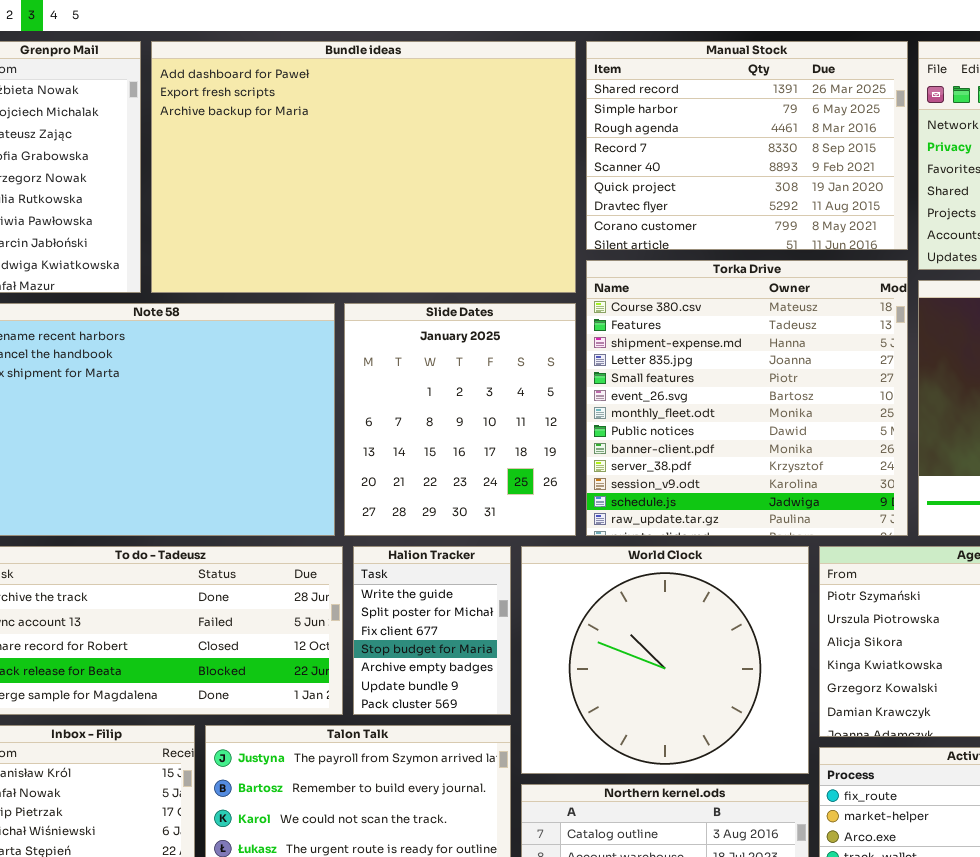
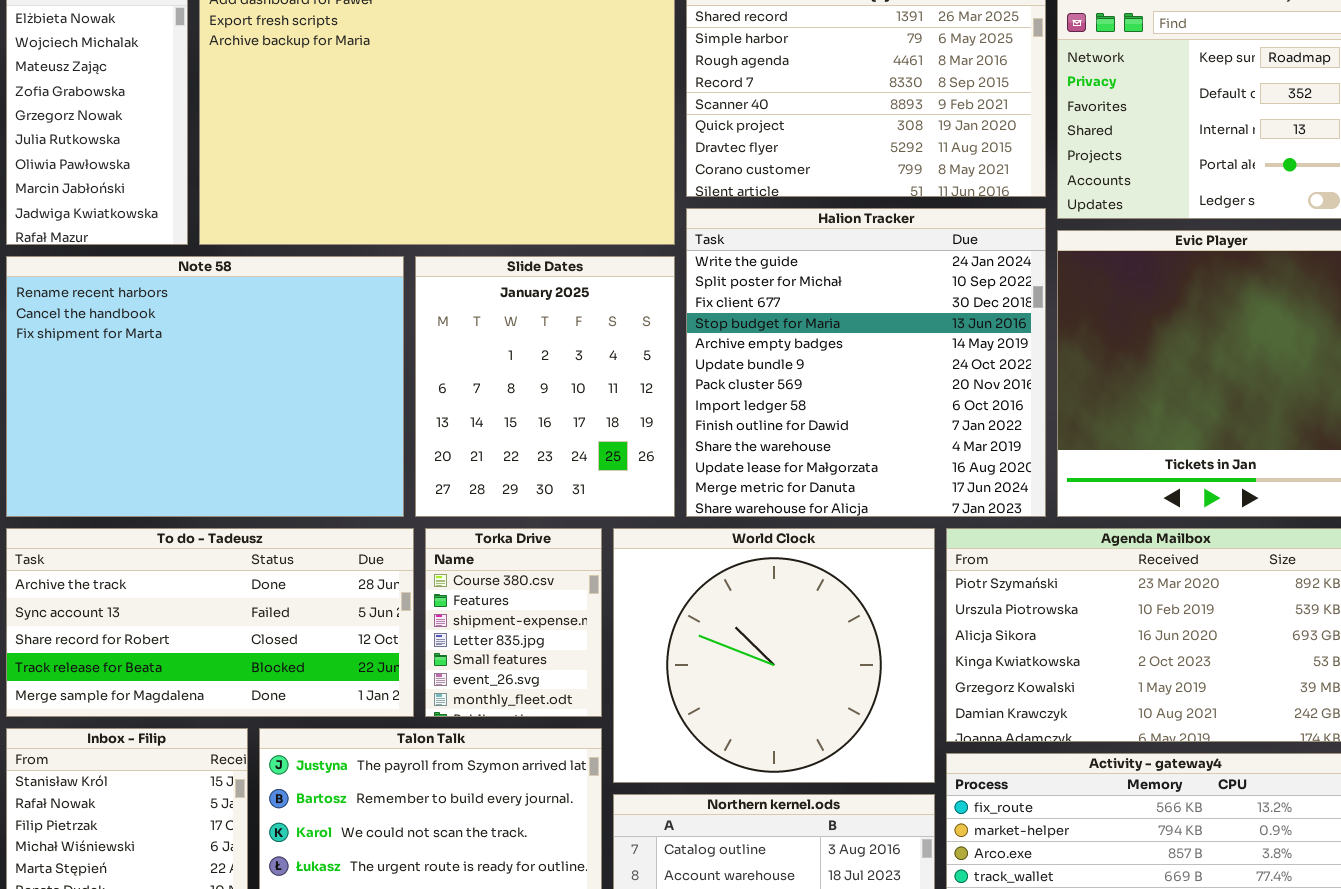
Torka Drive: [586,260,908,536] -> [425,528,602,717], moved, resized
Halion Tracker: [353,546,511,715] -> [686,208,1046,517], moved, resized

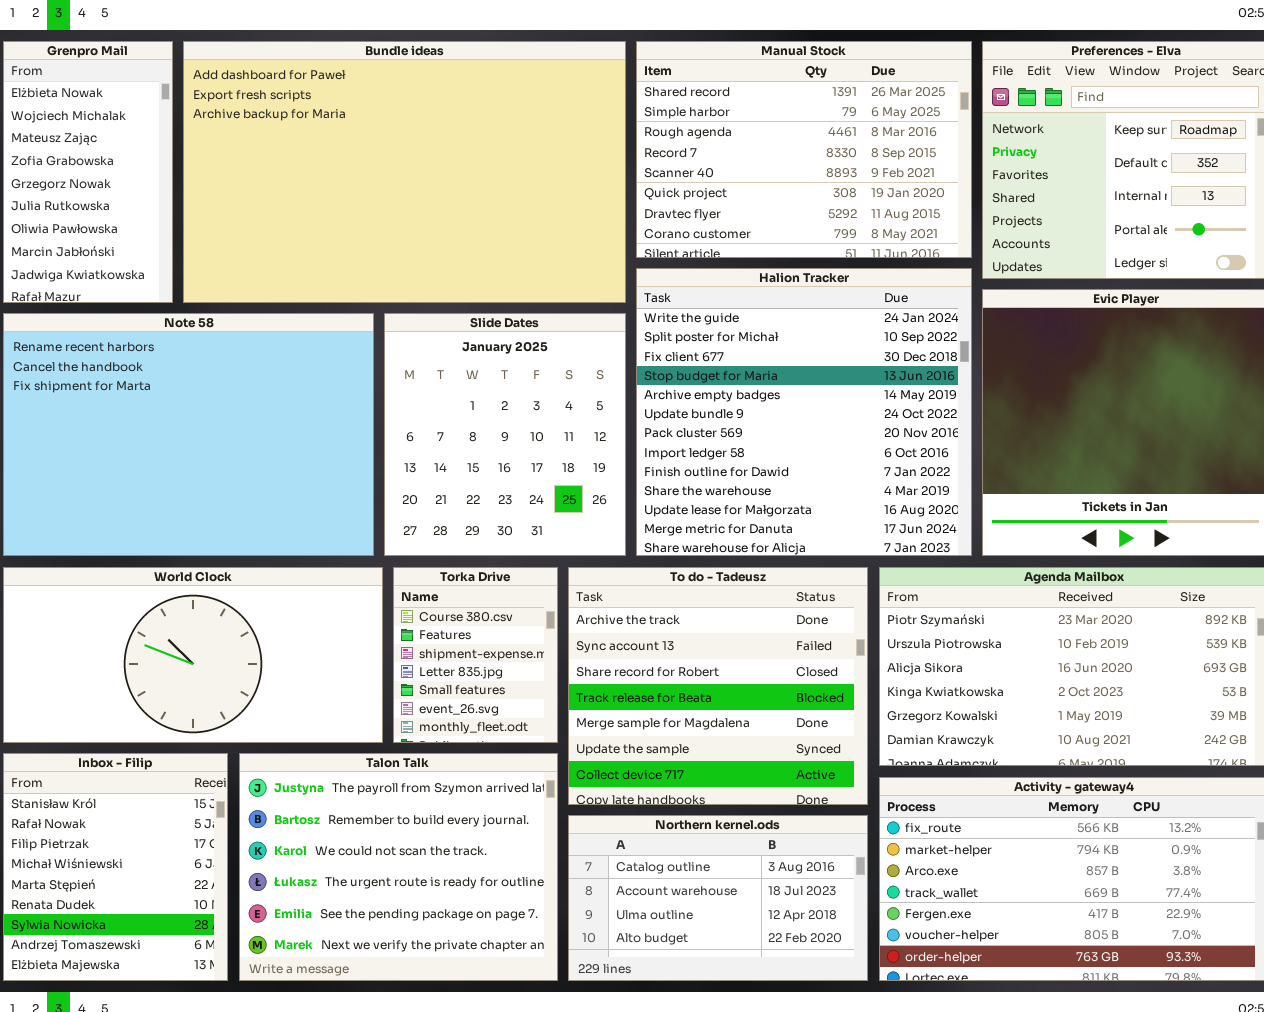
To do - Tadeusz: [6,528,414,717] -> [568,567,868,805], moved, resized
World Clock: [613,528,935,783] -> [3,567,383,743], moved, resized

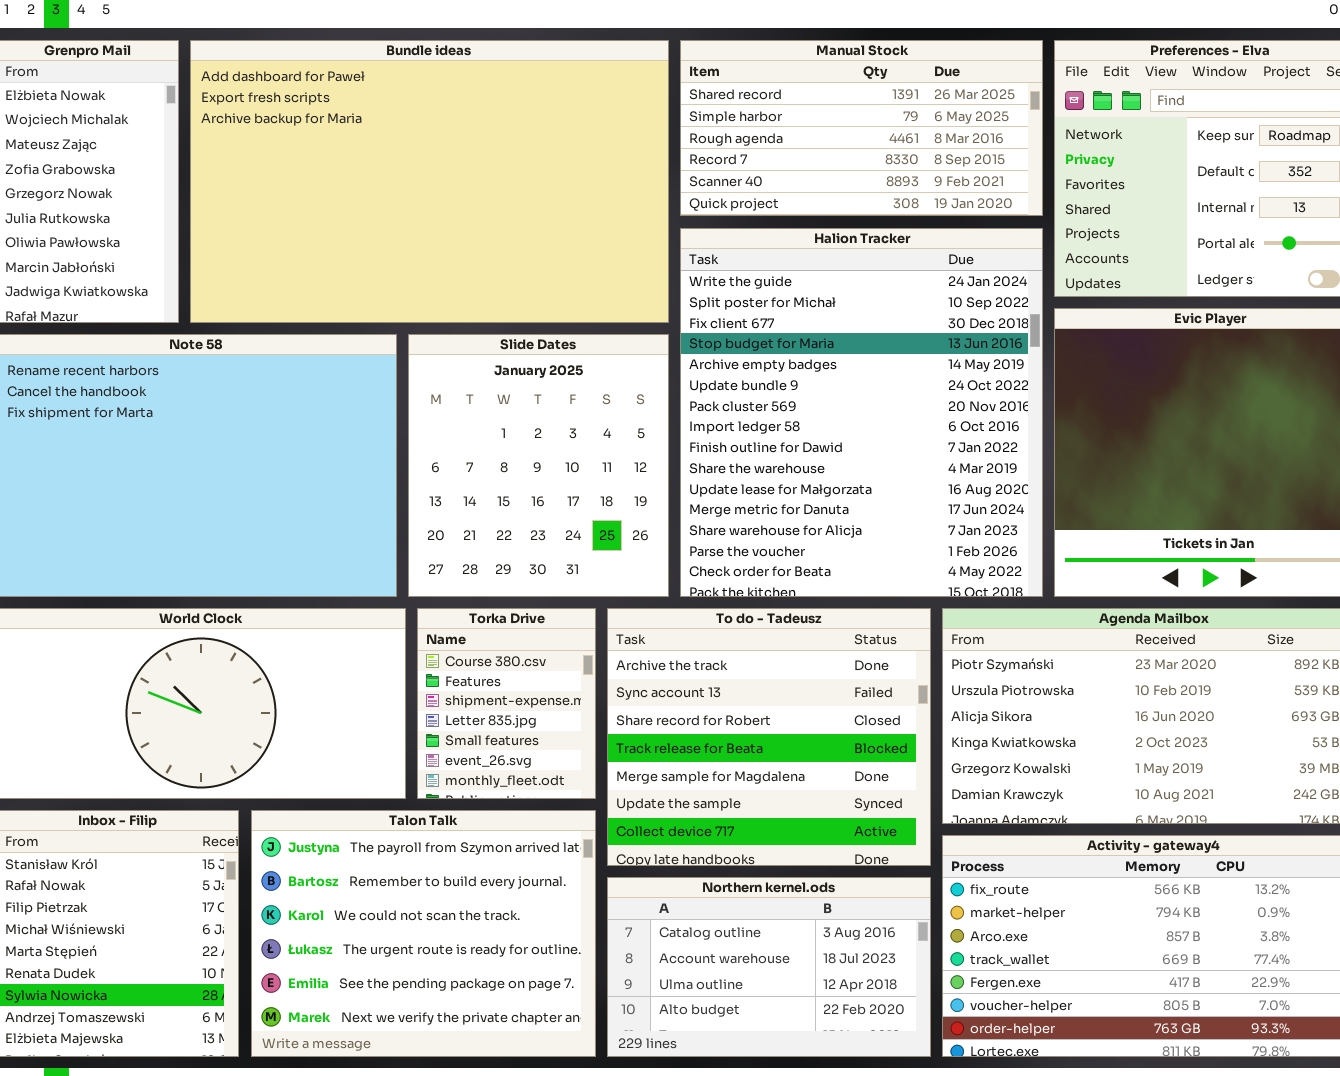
Manual Stock: [636,41,972,258] -> [680,40,1043,216], resized
Halion Tracker: [636,268,972,556] -> [680,228,1043,597], resized

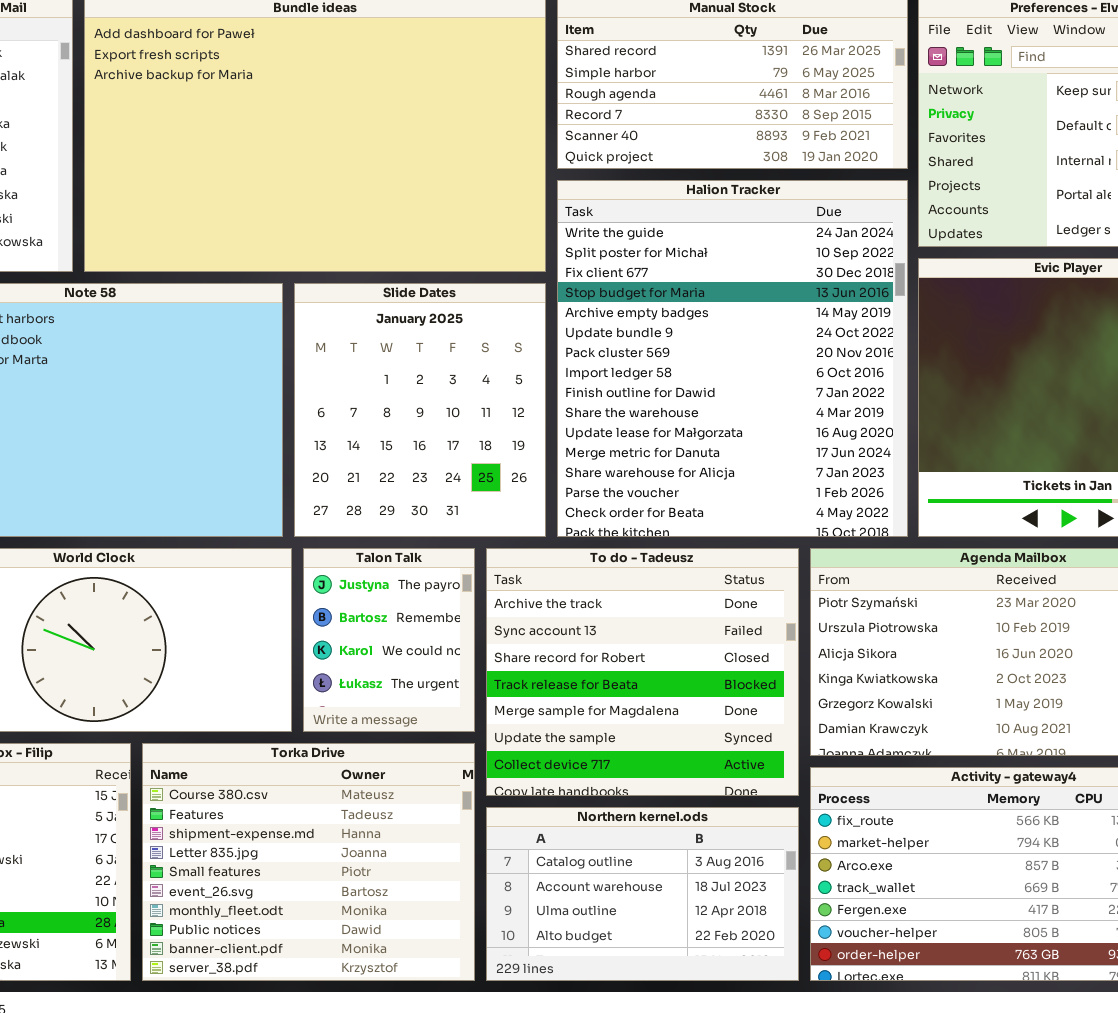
Torka Drive: [417,608,596,799] -> [142,743,475,981], moved, resized
Talon Talk: [251,810,596,1057] -> [303,548,475,732], moved, resized

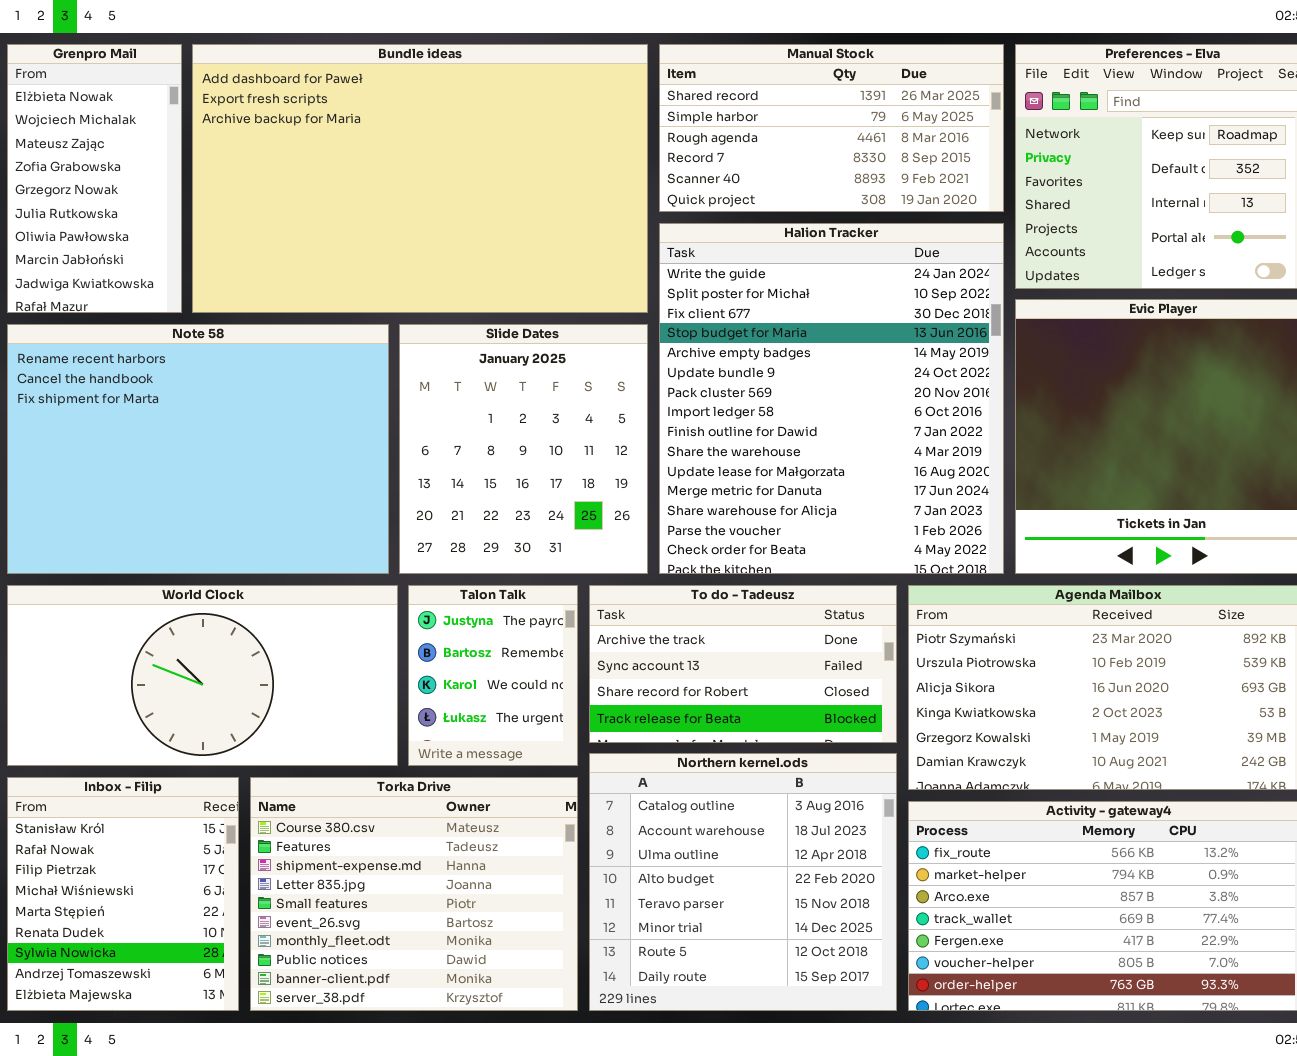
To do - Tadeusz: [486,548,799,796] -> [589,585,897,743], resized
Northern kernel.ods: [486,807,799,981] -> [589,753,897,1011], resized

